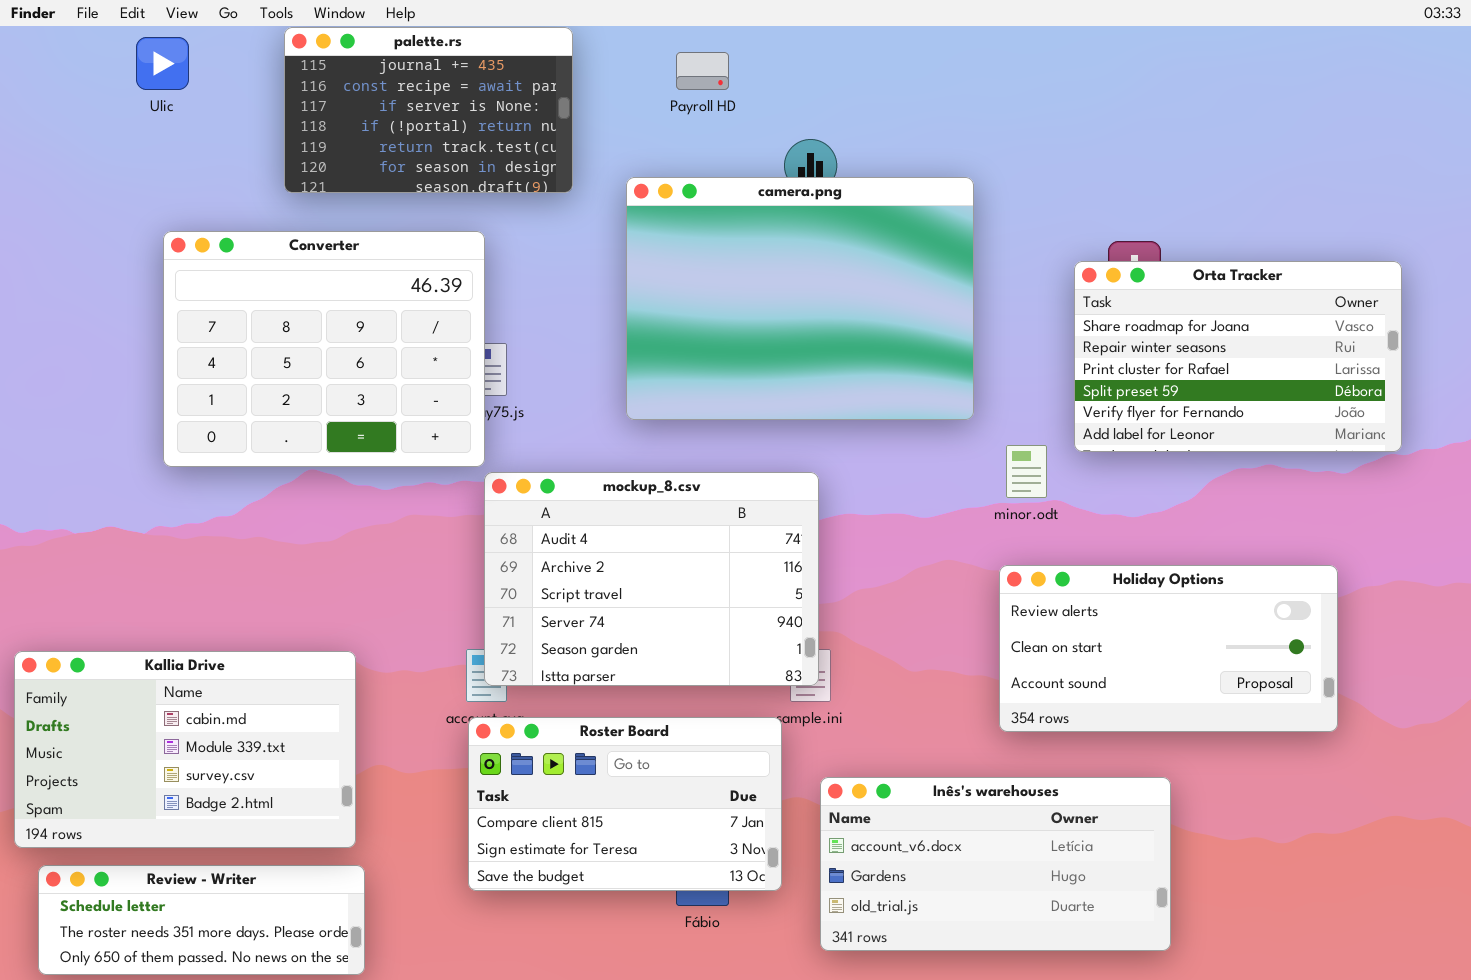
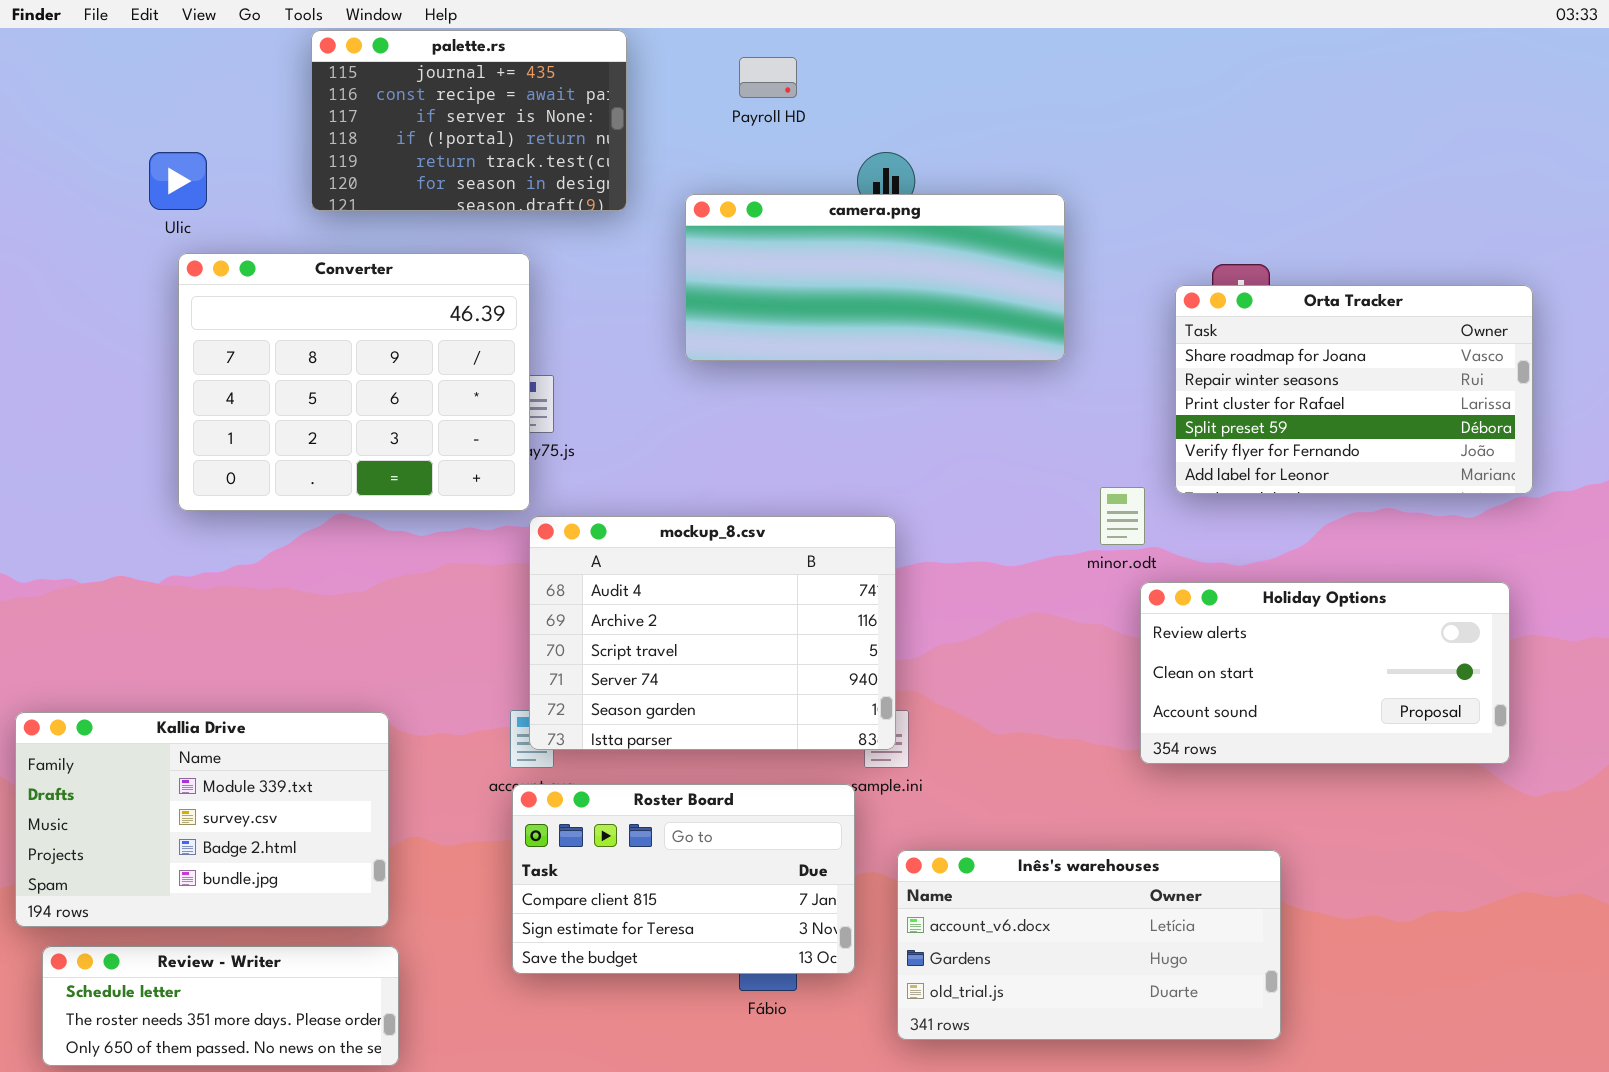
Ulic: [136,37,189,90] -> [149,152,207,210], moved
camera.png: [626,177,974,420] -> [685,194,1065,361], resized
Holiday Options: [999,565,1338,732] -> [1140,582,1510,764], moved
Kallia Drive: [14,651,356,848] -> [15,712,389,927], scrolled down 1 row

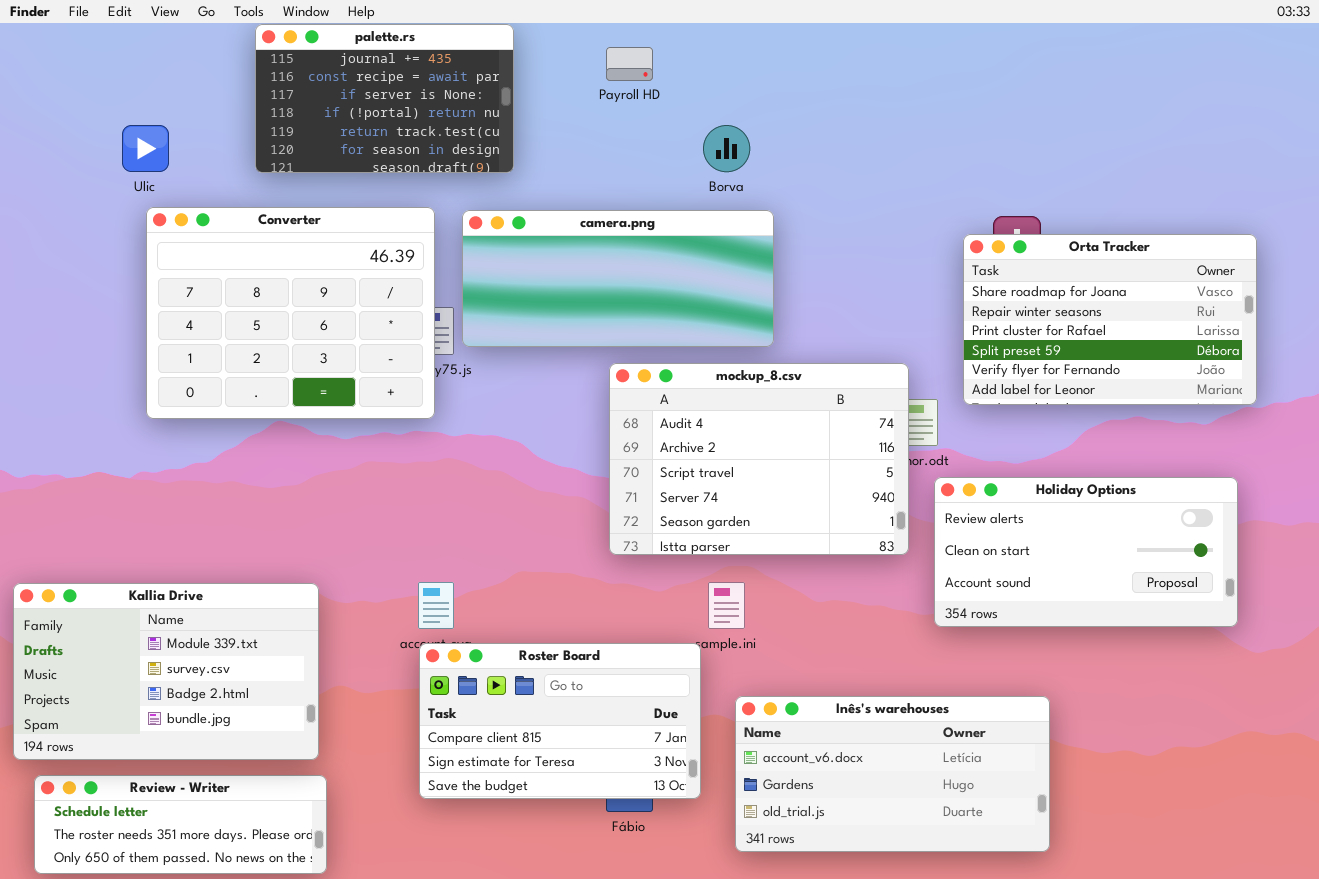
camera.png: [685,194,1065,361] -> [462,210,774,347], moved
mockup_8.csv: [529,516,896,750] -> [609,363,909,555], moved

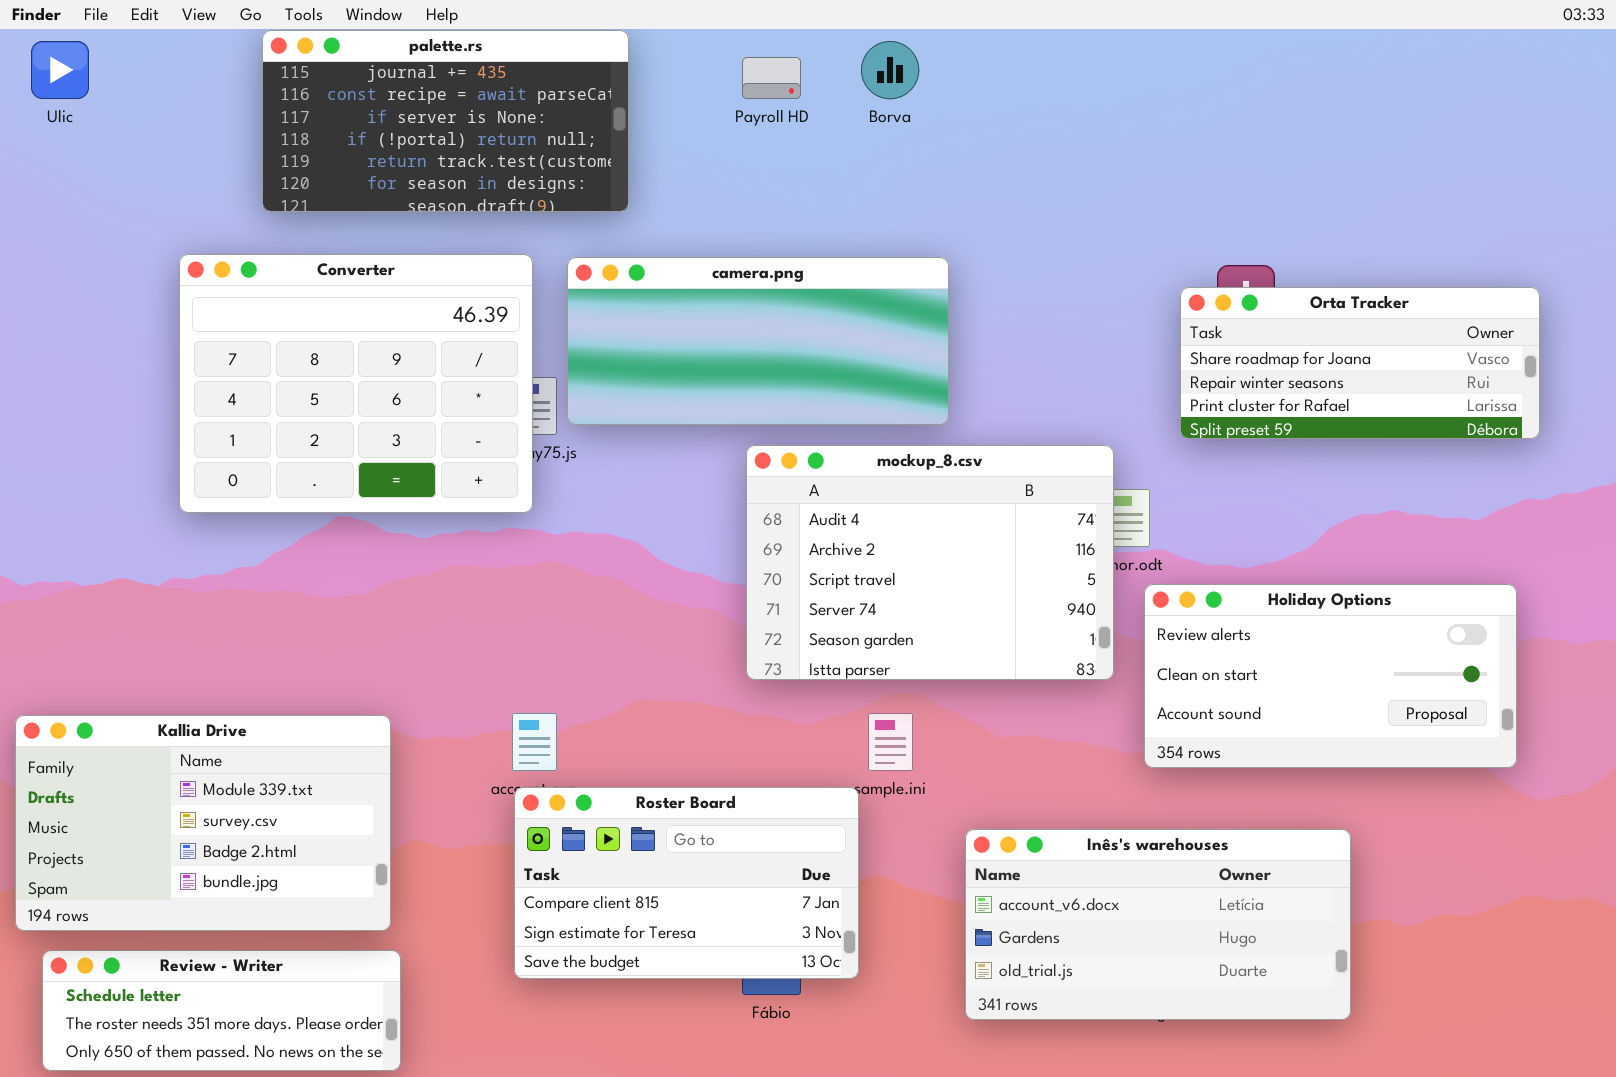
palette.rs: [255,24,514,173] -> [262,30,629,212], resized
Ulic: [122,125,169,172] -> [31,41,89,99], moved
Borva: [703,125,750,172] -> [861,41,919,99], moved
Orta Tracker: [963,234,1257,405] -> [1180,287,1540,439], resized
Inês's warehouses: [735,696,1050,852] -> [965,829,1351,1020], moved

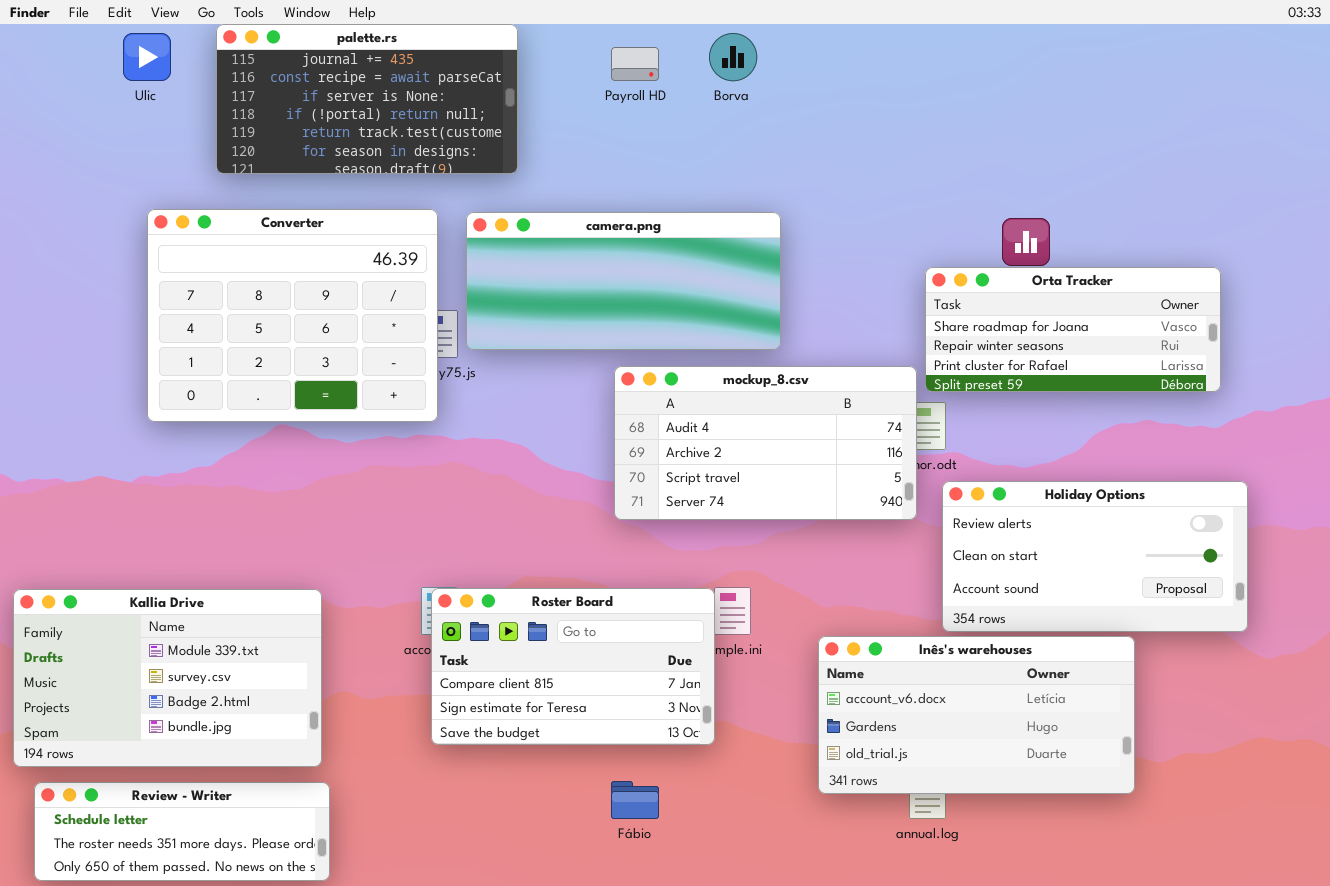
Ulic: [31,41,89,99] -> [123,33,171,81], moved
Orta Tracker: [1180,287,1540,439] -> [925,267,1221,392], moved
mockup_8.csv: [746,445,1114,680] -> [614,366,917,520], resized
Roster Board: [514,787,859,979] -> [431,588,715,745], moved
Inês's warehouses: [965,829,1351,1020] -> [818,636,1135,794], moved

